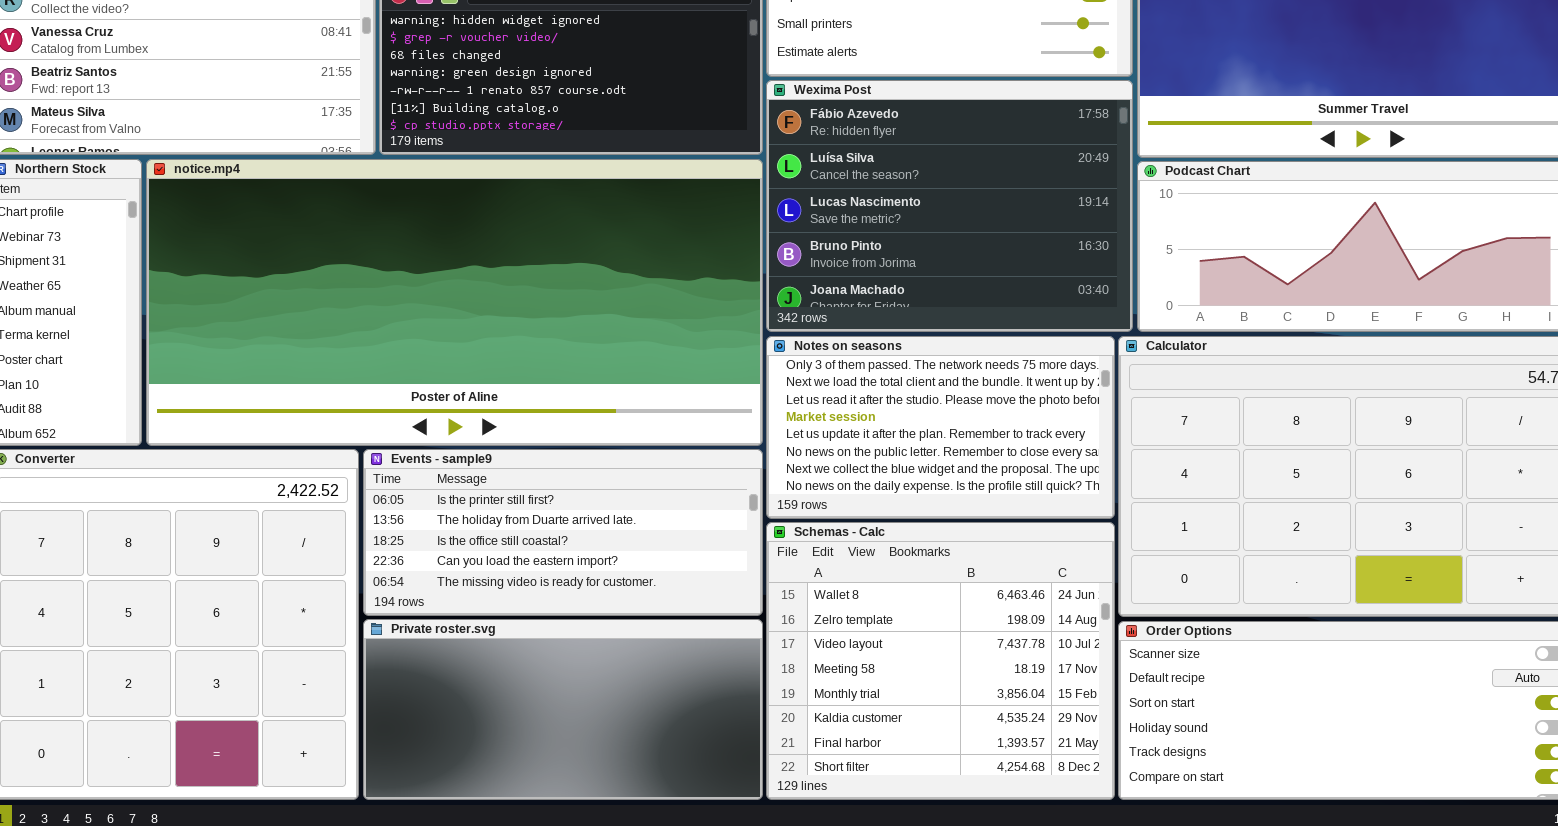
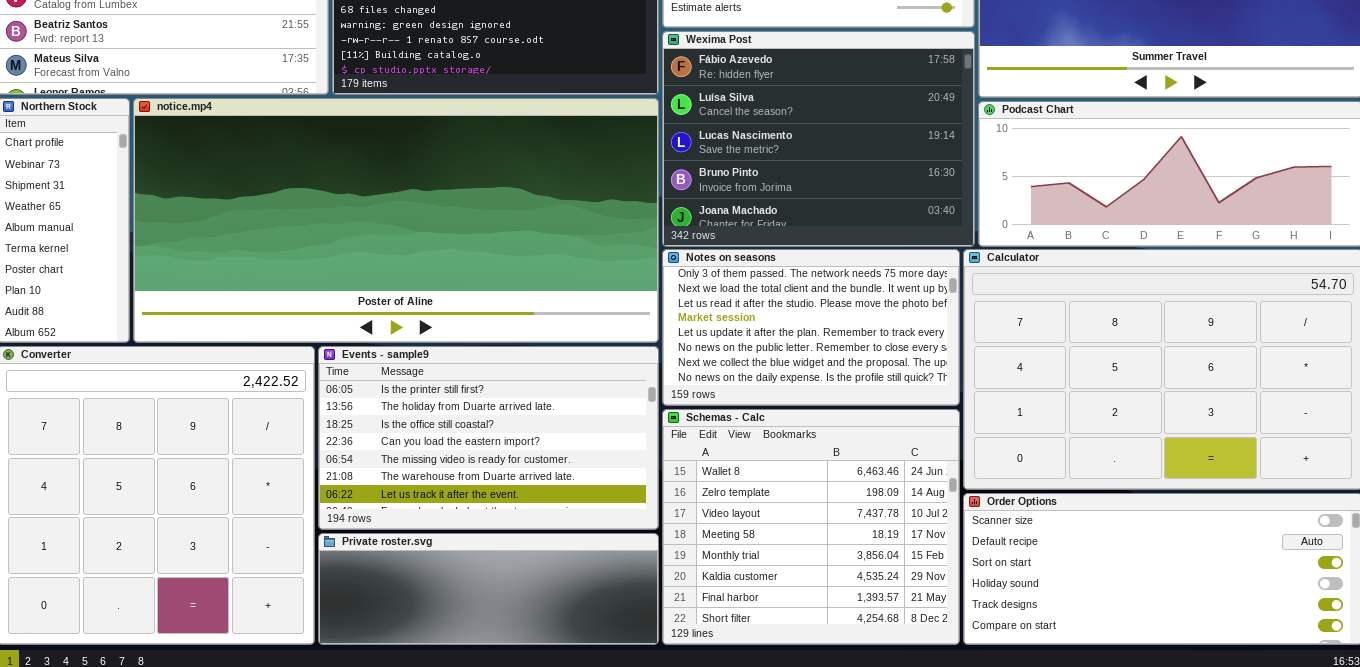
Events - sample9: [363,449,763,616] -> [318,346,659,530], resized
Private roster.svg: [363,619,763,800] -> [318,533,659,645], resized

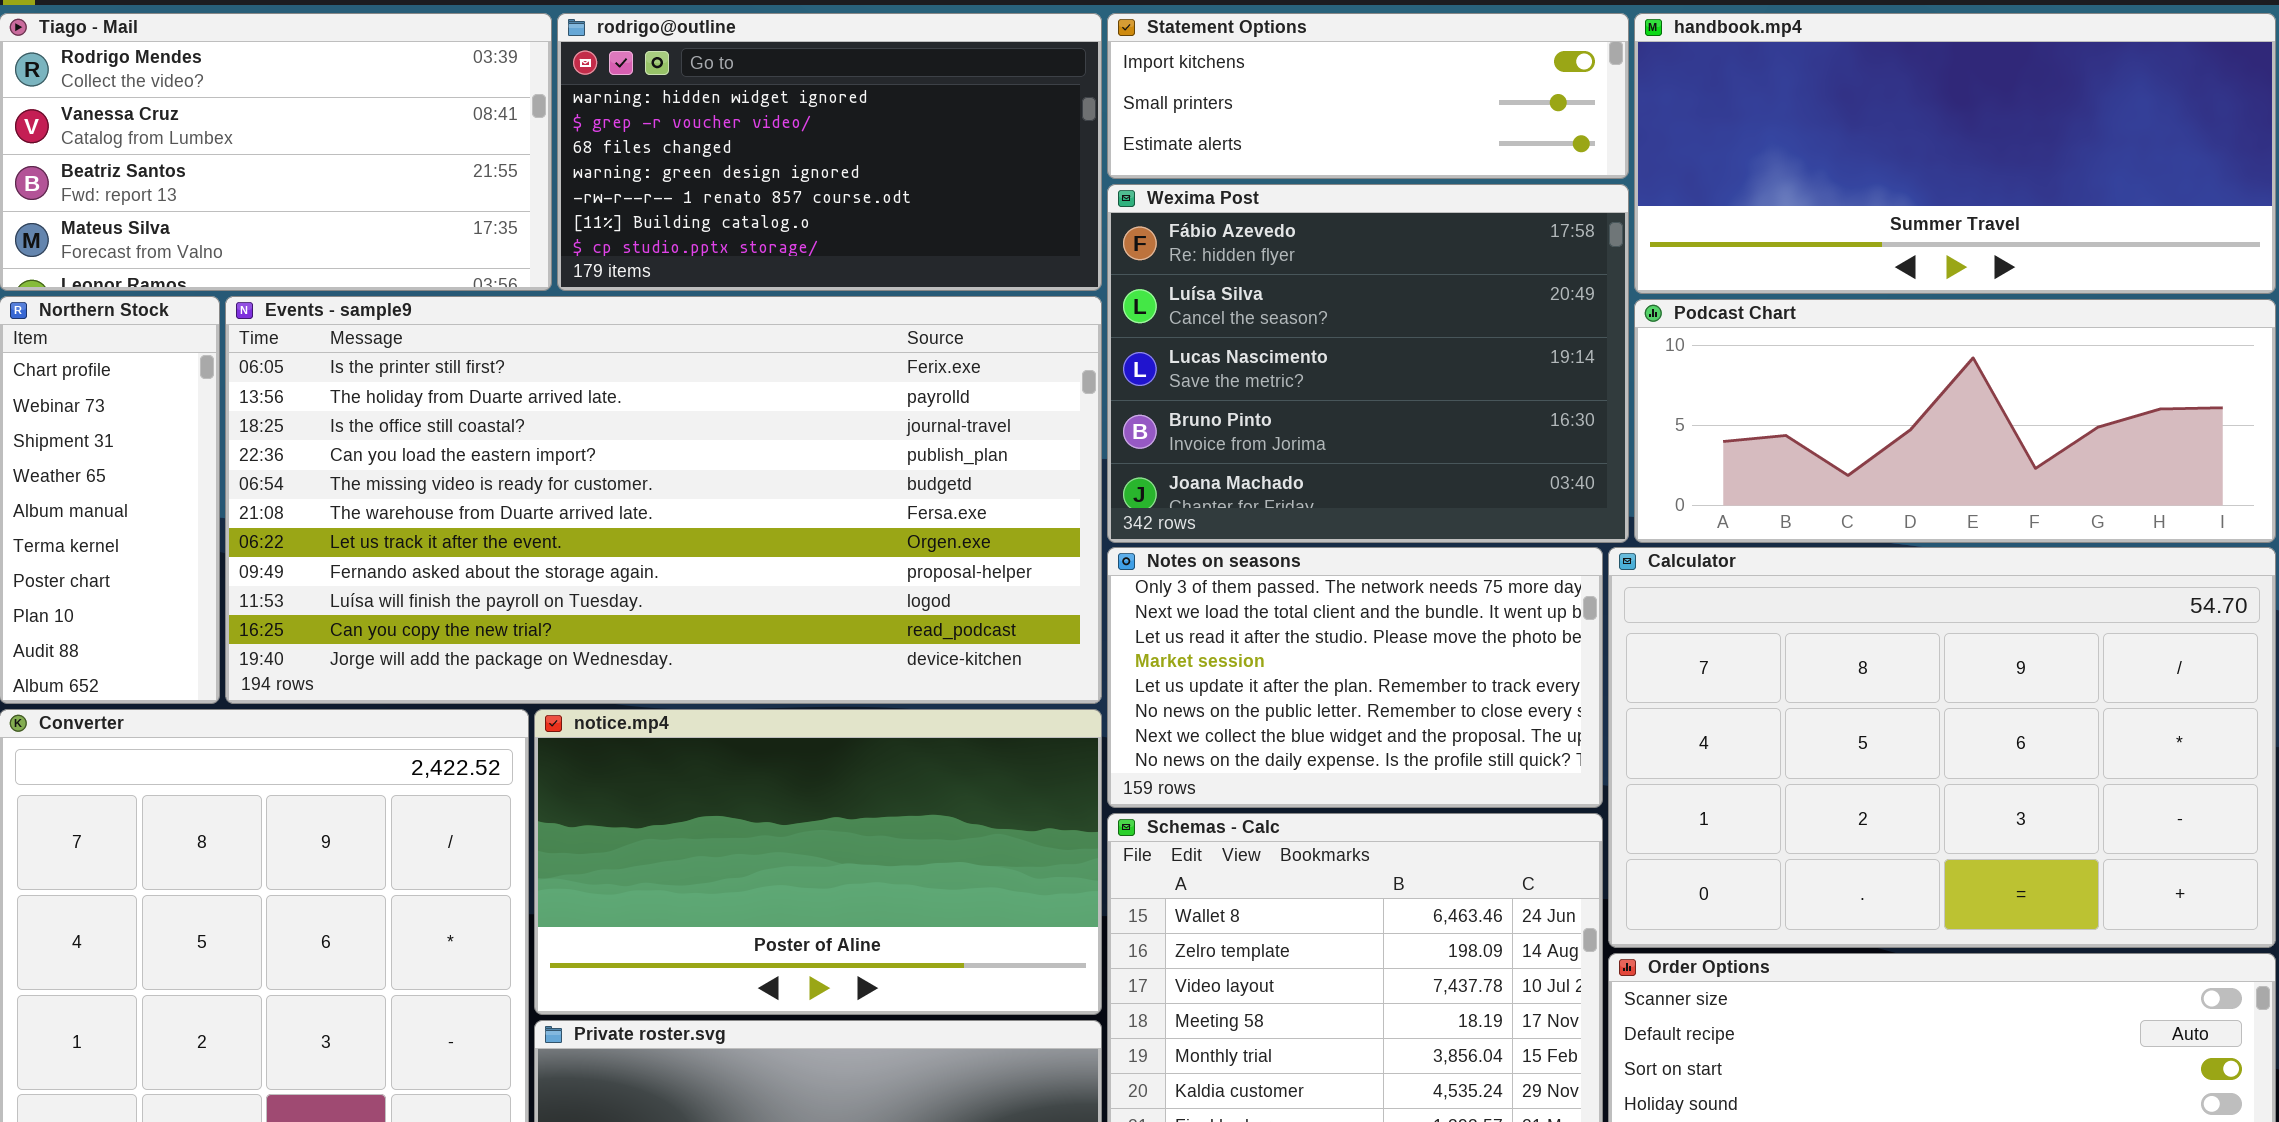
notice.mp4: [133,98,659,343] -> [534,709,1102,1015], moved, resized
Events - sample9: [318,346,659,530] -> [225,296,1102,704], moved, resized

